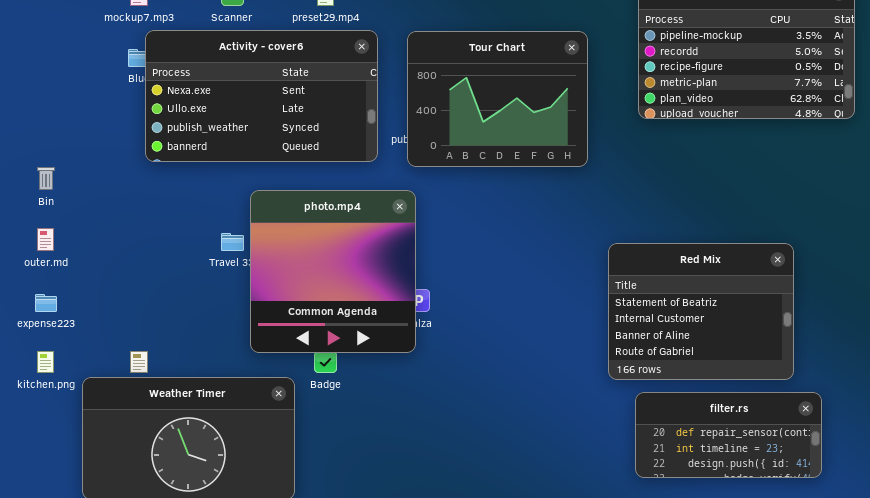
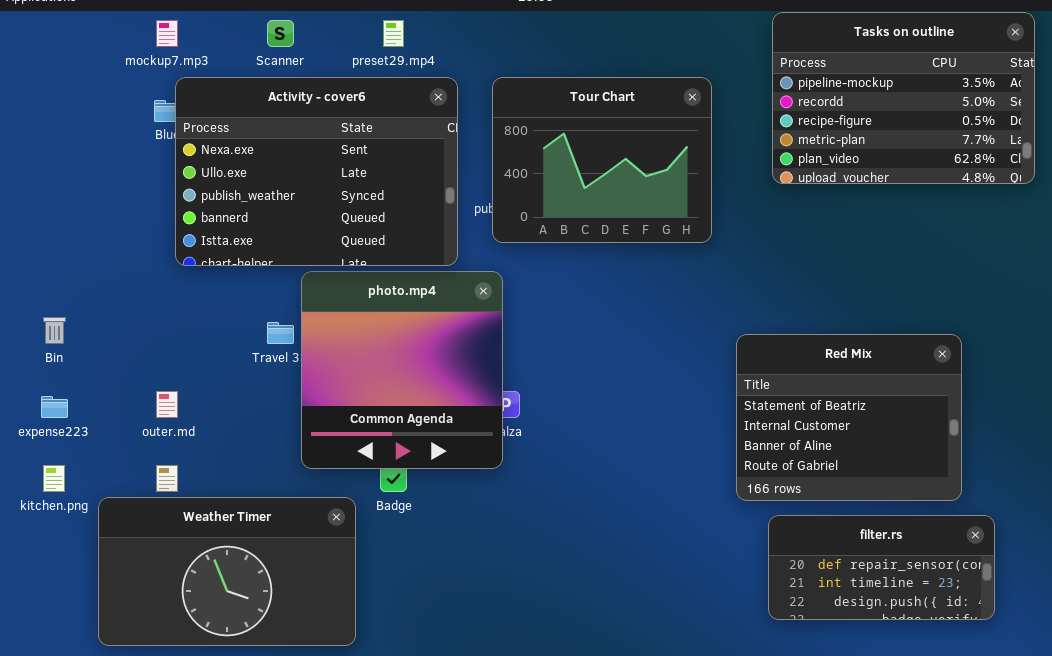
Activity - cover6: [145,30,378,162] -> [175,77,458,266], resized
Bin: [37,167,55,190] -> [43,317,66,344], moved
outer.md: [37,228,54,251] -> [156,391,178,418], moved

